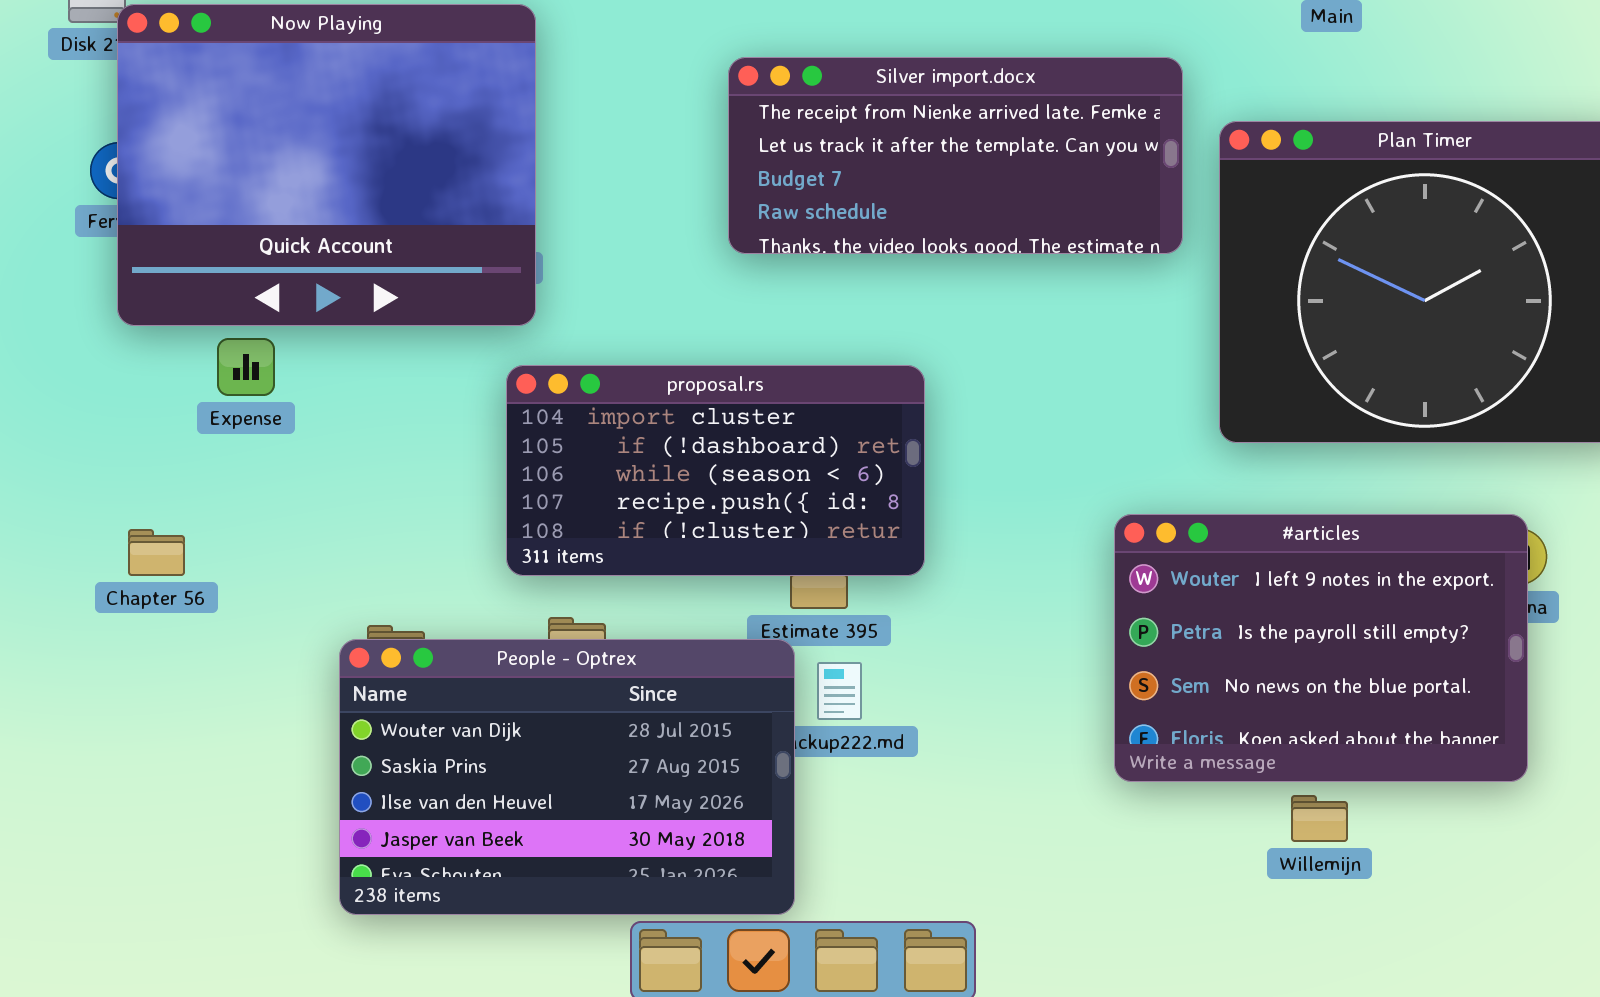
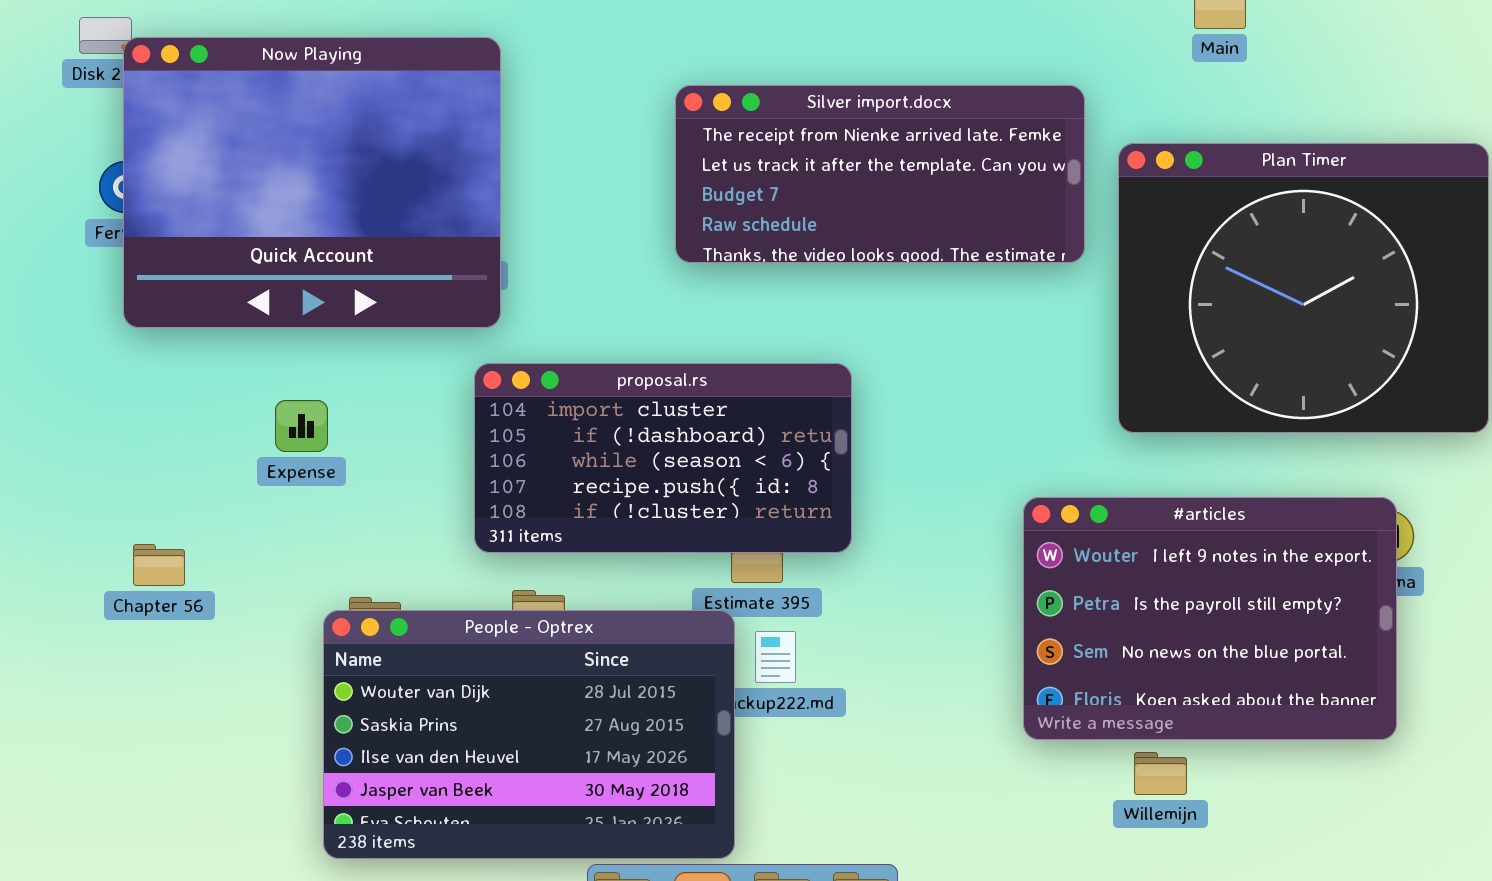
Expense: [217,338,275,396] -> [275,400,328,452], moved
Chapter 56: [128,529,185,576] -> [133,544,185,586], moved
Willemijn: [1291,795,1348,842] -> [1134,752,1187,795], moved

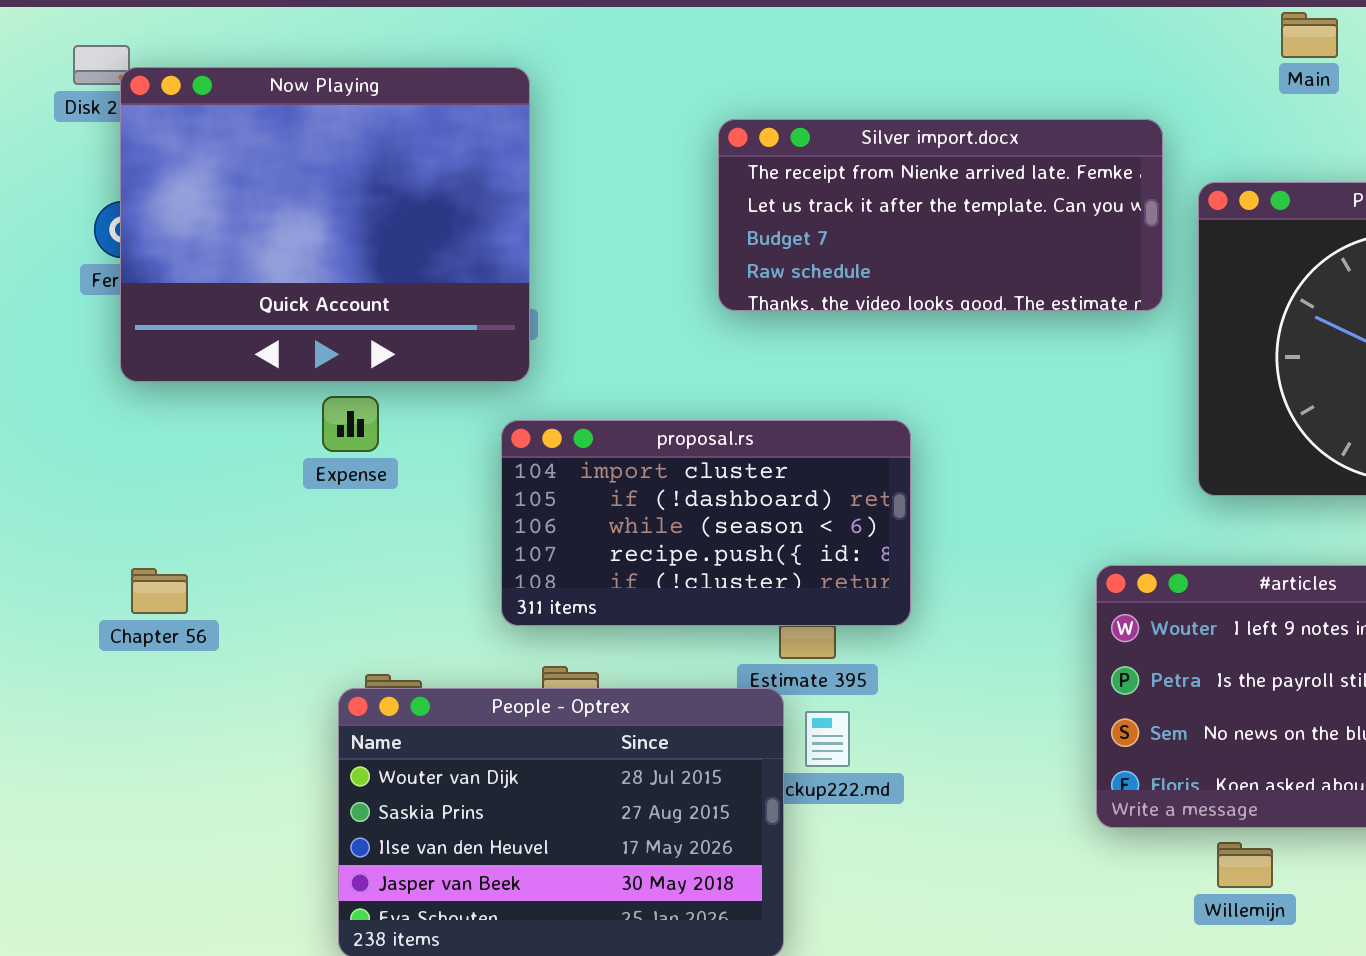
Expense: [275,400,328,452] -> [322,396,379,452], moved
Chapter 56: [133,544,185,586] -> [131,568,188,614], moved

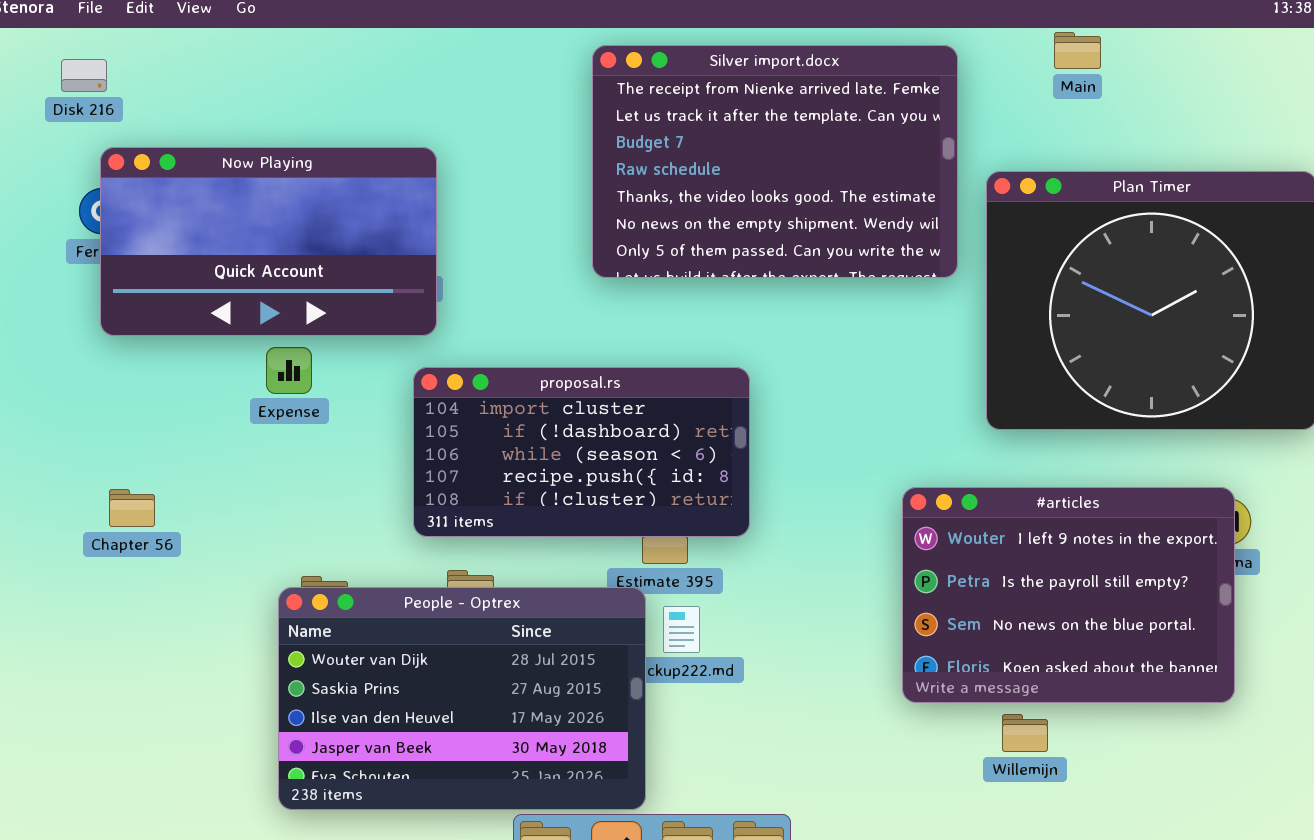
Now Playing: [120,67,530,382] -> [100,147,437,336], resized
Silver import.docx: [718,119,1163,311] -> [592,45,958,278], resized

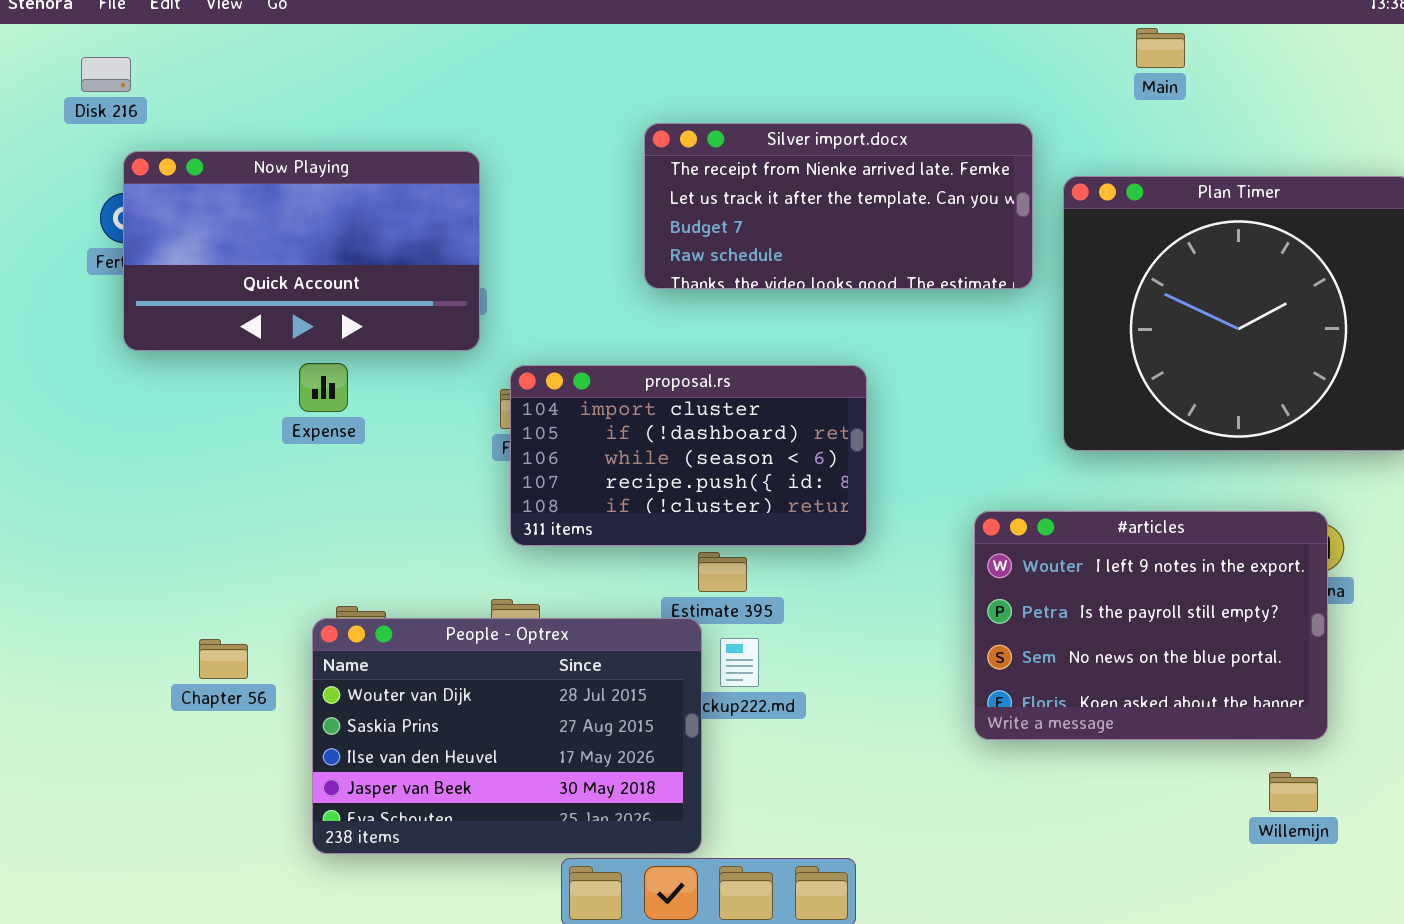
Silver import.docx: [592,45,958,278] -> [644,123,1033,289], resized
proposal.rs: [413,367,750,537] -> [510,365,867,546], moved
Chapter 56: [109,489,155,527] -> [199,639,248,679], moved
Willemijn: [1002,714,1048,752] -> [1269,772,1318,812], moved

